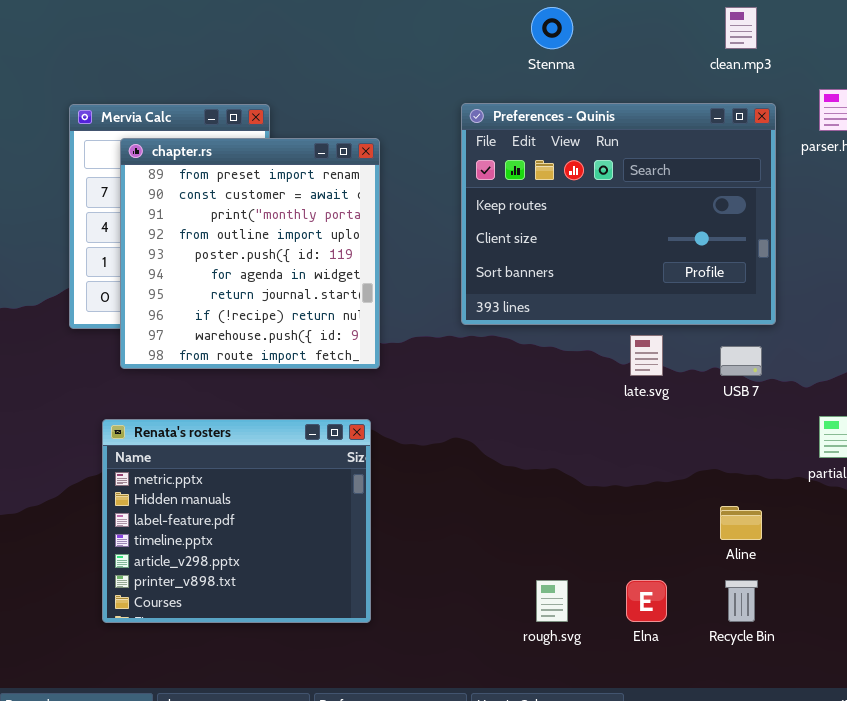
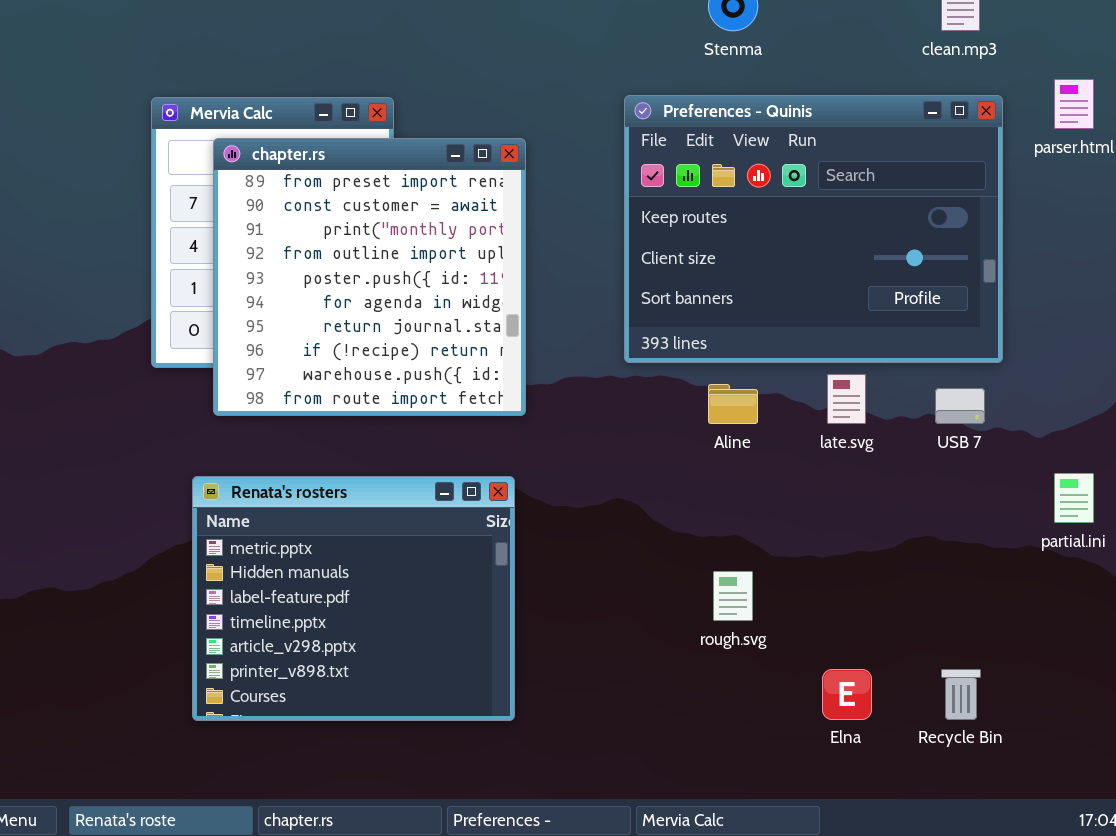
Aline: [720,506,762,540] -> [708,384,758,424], moved
rough.svg: [536,580,568,622] -> [713,571,753,621], moved

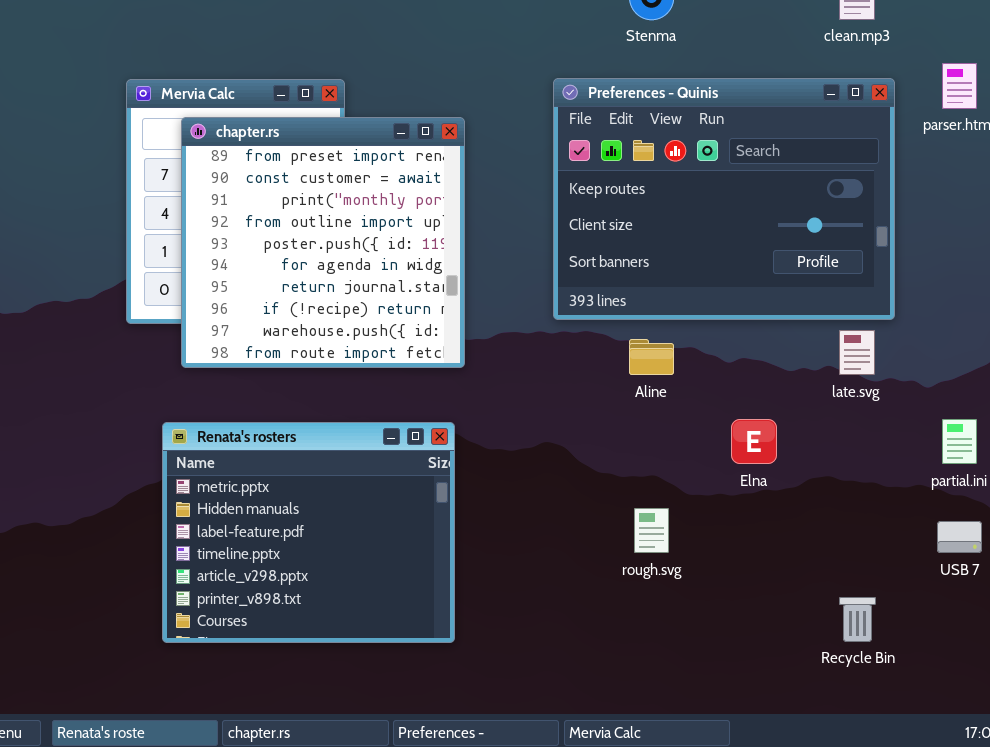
late.svg: [827,374,866,424] -> [839,330,875,375], moved
USB 7: [935,388,985,424] -> [937,521,982,553], moved
Elna: [822,669,872,720] -> [731,419,777,464], moved

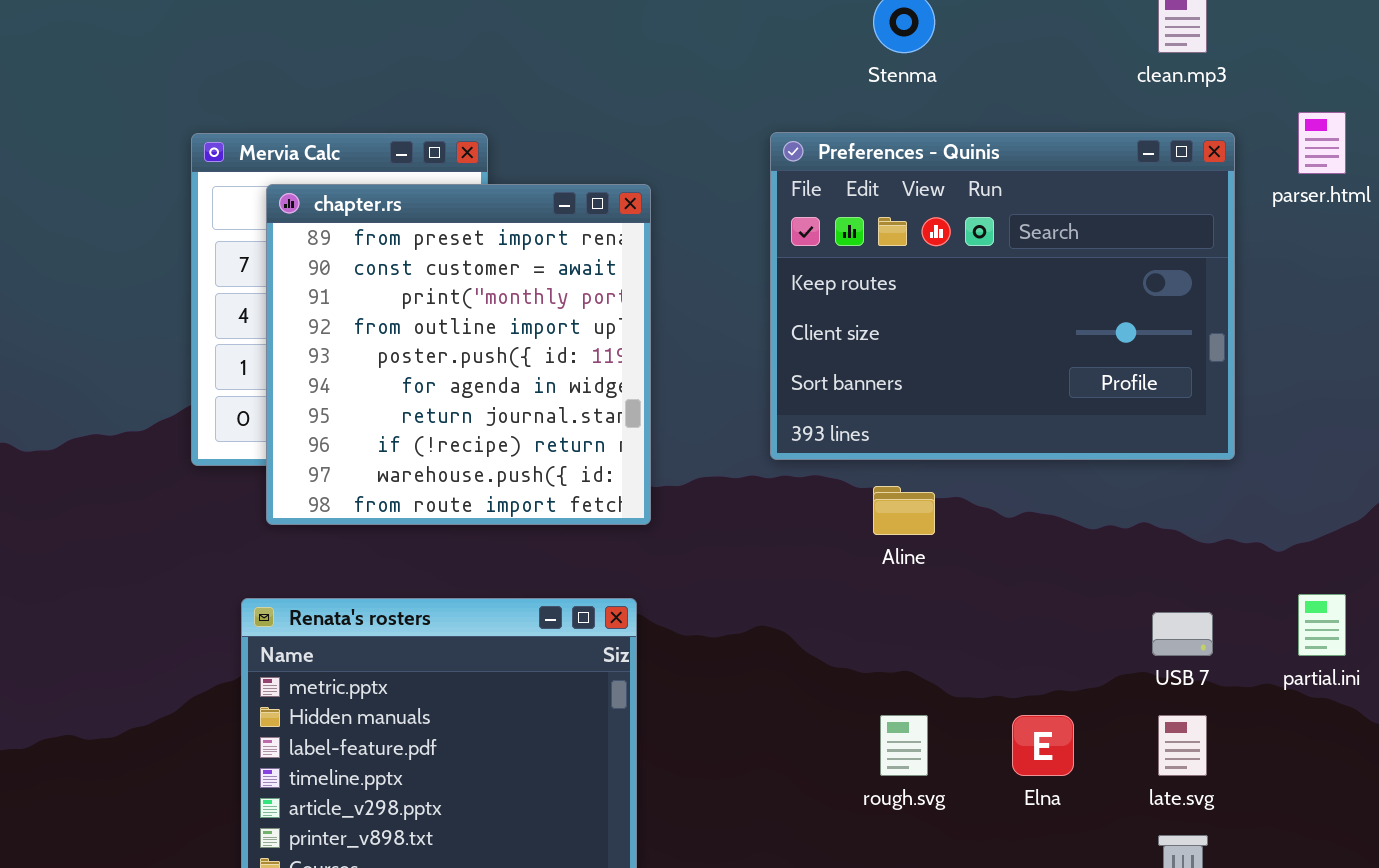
late.svg: [839,330,875,375] -> [1158,715,1207,776], moved
Elna: [731,419,777,464] -> [1012,715,1074,776], moved
USB 7: [937,521,982,553] -> [1152,612,1213,656], moved

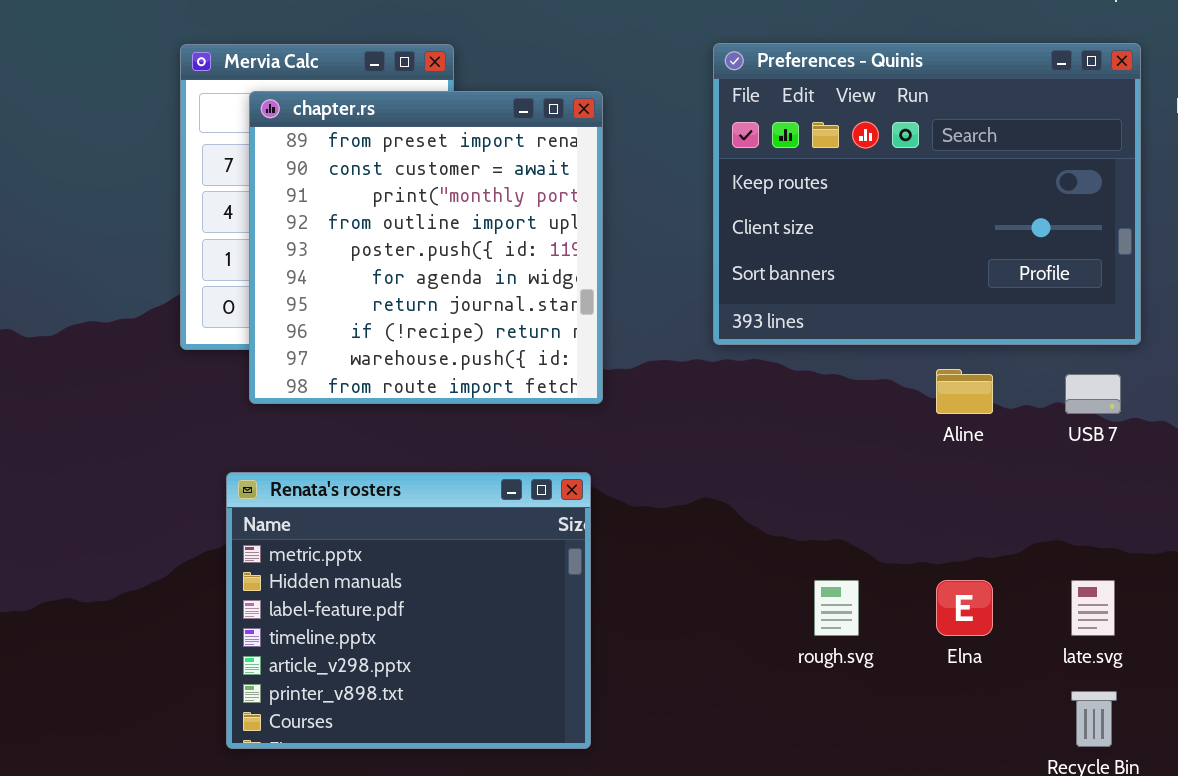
Aline: [873,486,935,535] -> [936,369,993,414], moved
USB 7: [1152,612,1213,656] -> [1065,374,1121,414], moved

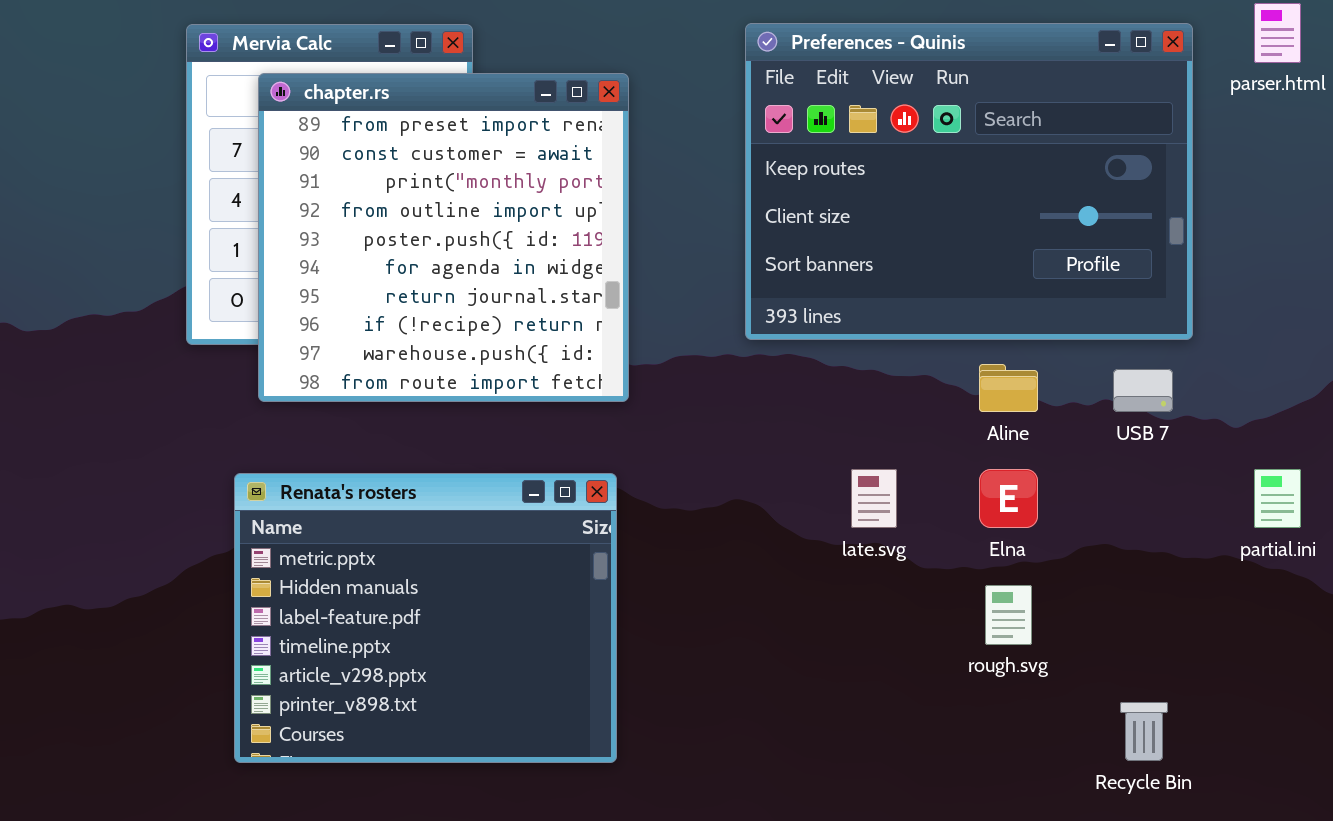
rough.svg: [814,580,859,636] -> [985,585,1032,645], moved
Elna: [936,580,993,636] -> [979,469,1038,528], moved
late.svg: [1071,580,1115,636] -> [851,469,897,528], moved

